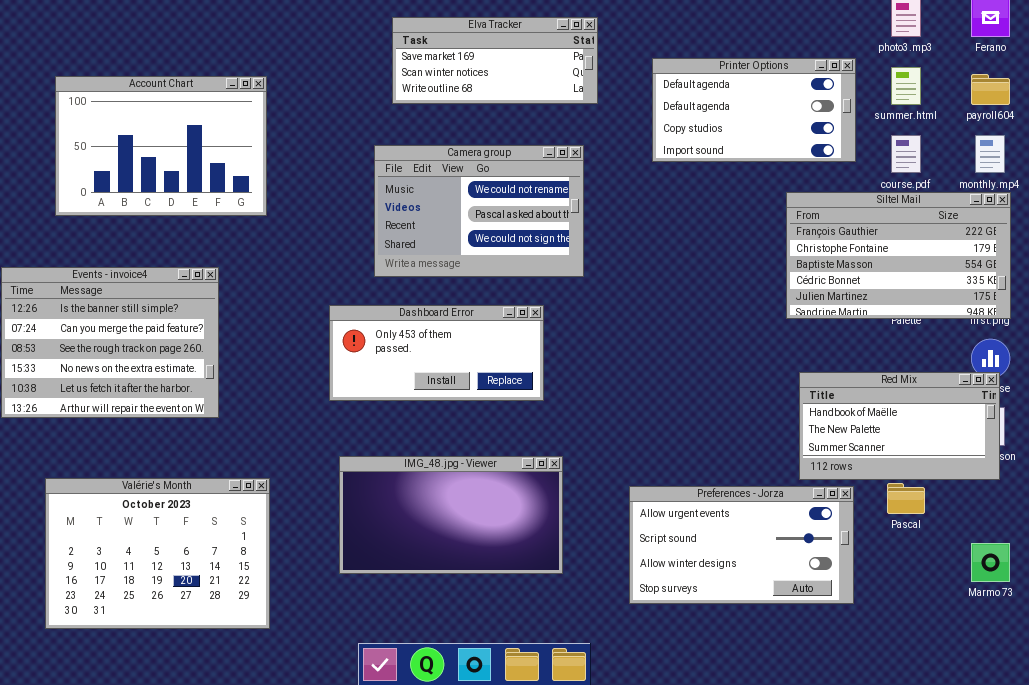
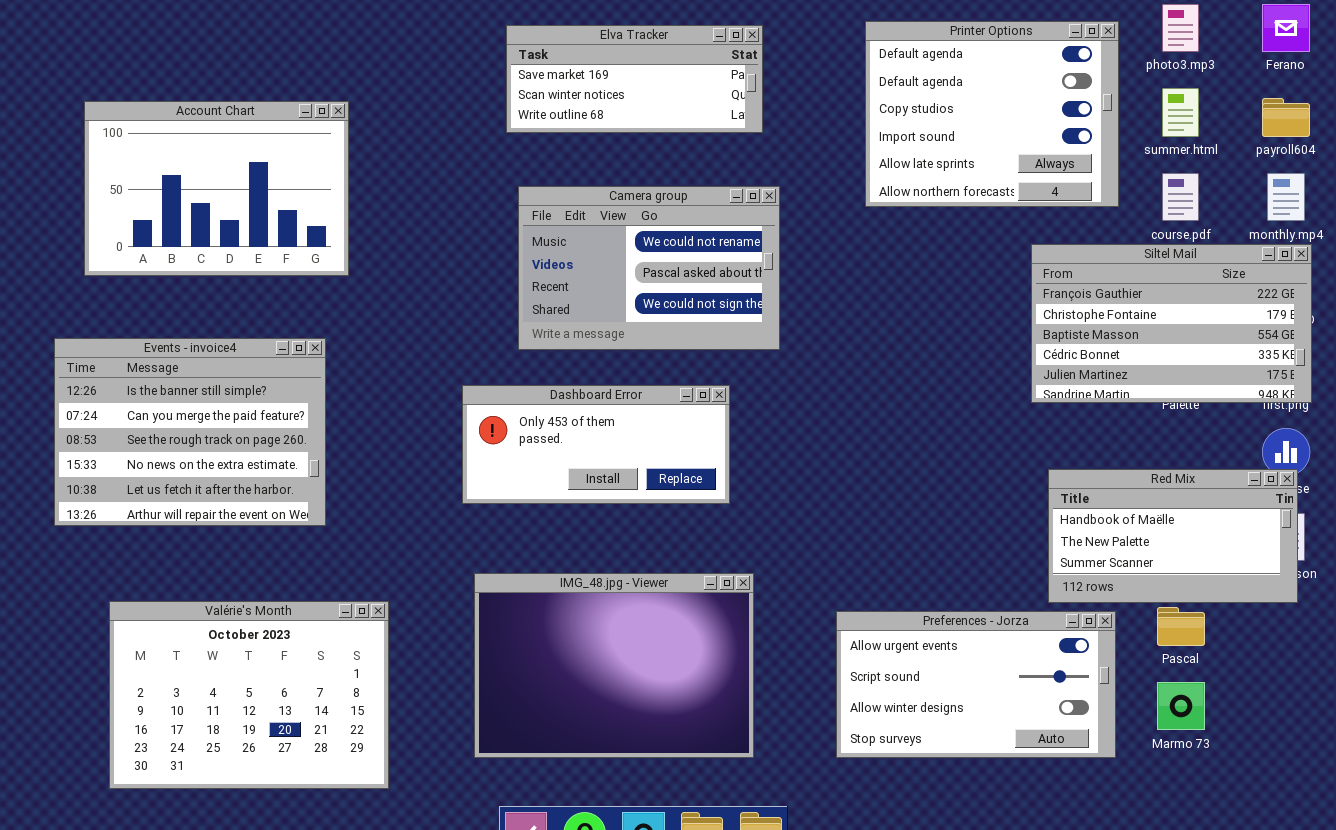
Elva Tracker: [392,17,598,104] -> [506,25,763,133], moved
Printer Options: [652,58,856,162] -> [865,21,1119,207], resized
Account Chart: [55,76,267,216] -> [84,101,349,276], moved
IMG_48.jpg - Viewer: [339,456,563,574] -> [474,573,754,758], resized
Marmo 73: [971,543,1010,582] -> [1157,682,1205,730], moved

